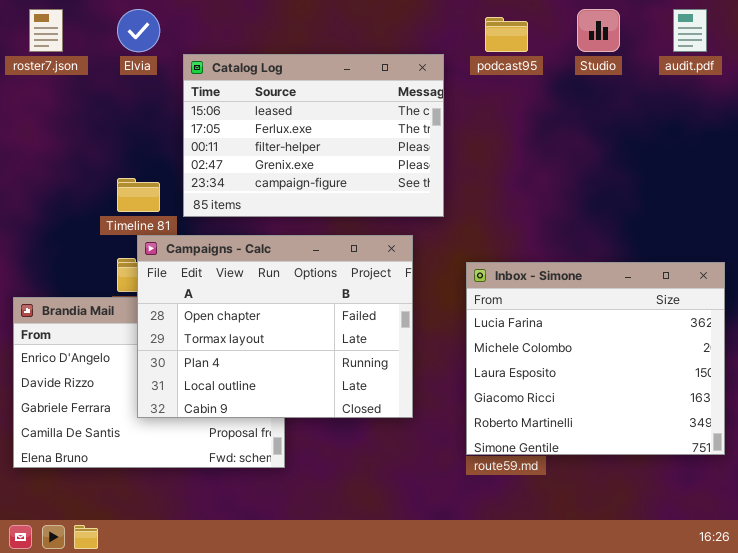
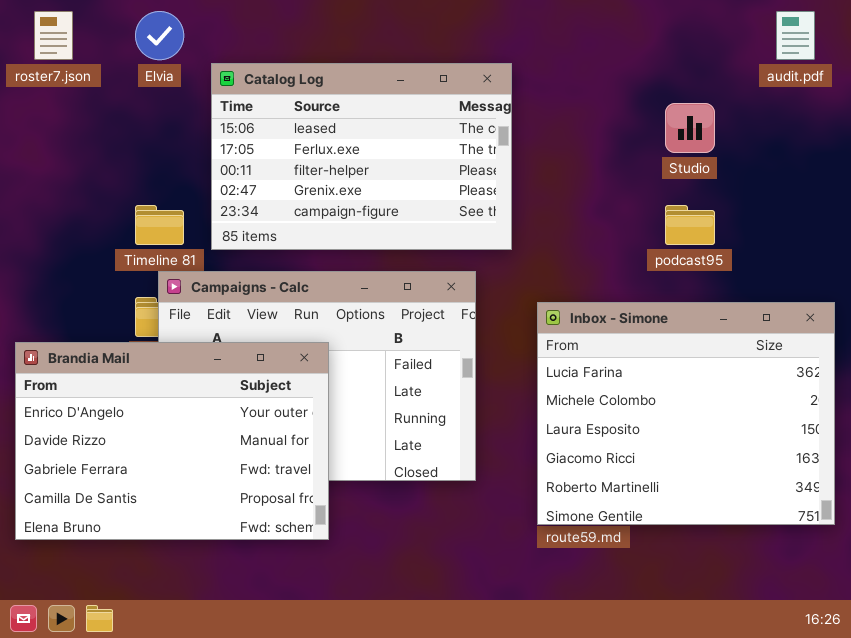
Studio: [577,9,620,52] -> [665,103,715,153], moved
podcast95: [485,17,528,52] -> [665,205,715,245], moved
Brandia Mail: [13,297,285,468] -> [15,342,329,540], raised

